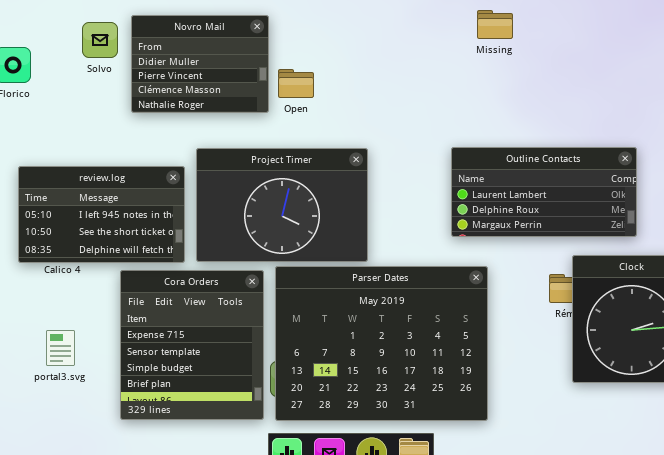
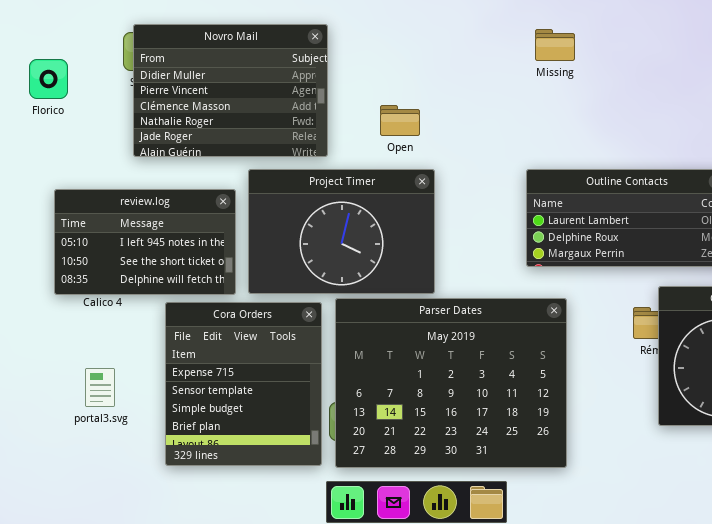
Missing: [477,10,513,39] -> [535,29,575,61], moved
Novro Mail: [131,15,269,113] -> [133,24,328,157], resized
Open: [278,69,314,98] -> [380,105,420,136], moved

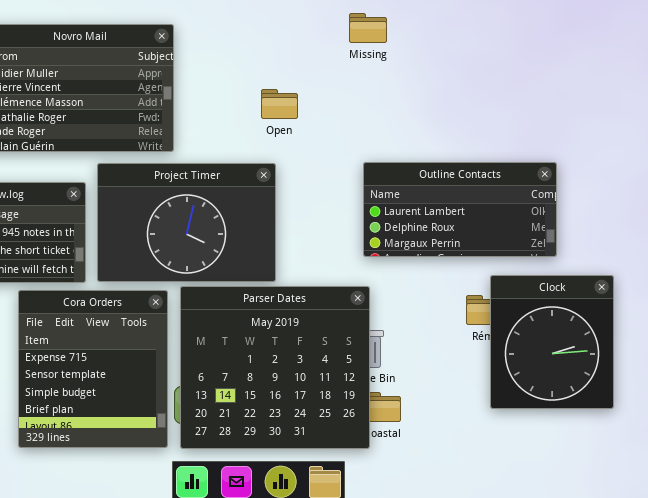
Missing: [535,29,575,61] -> [349,13,387,43], moved
Open: [380,105,420,136] -> [261,89,298,119], moved
Parser Dates: [335,298,567,468] -> [180,286,370,449], resized

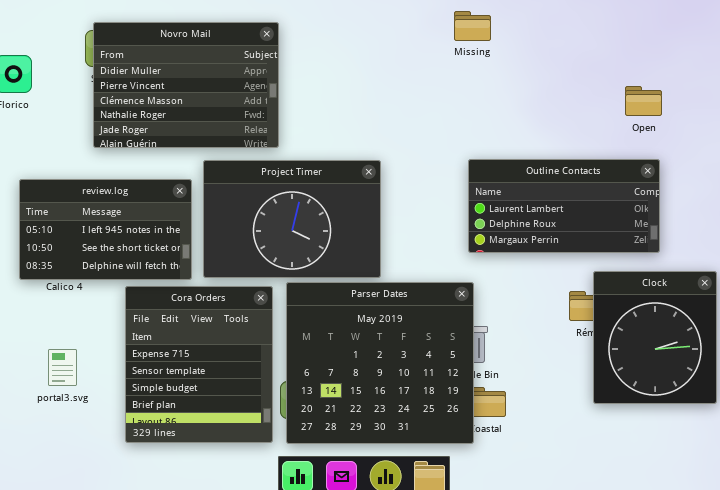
Open: [261,89,298,119] -> [625,86,662,116], moved

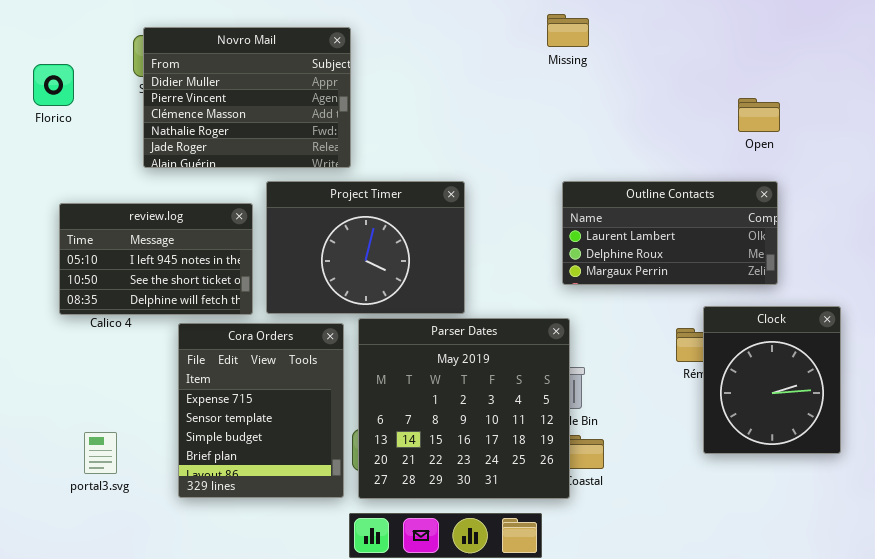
portal3.svg: [48,349,77,386] -> [84,432,117,474], moved

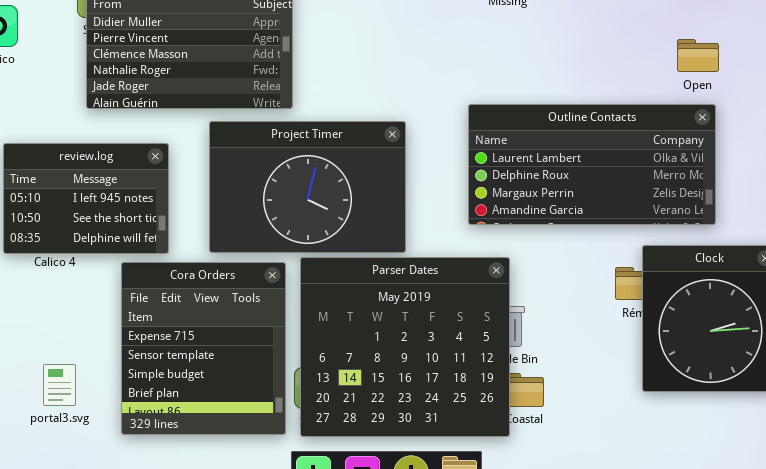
Outline Contacts: [562,181,778,285] -> [468,104,716,225], resized
review.log: [59,203,253,315] -> [3,143,169,254], resized
portal3.svg: [84,432,117,474] -> [43,364,76,406], moved

